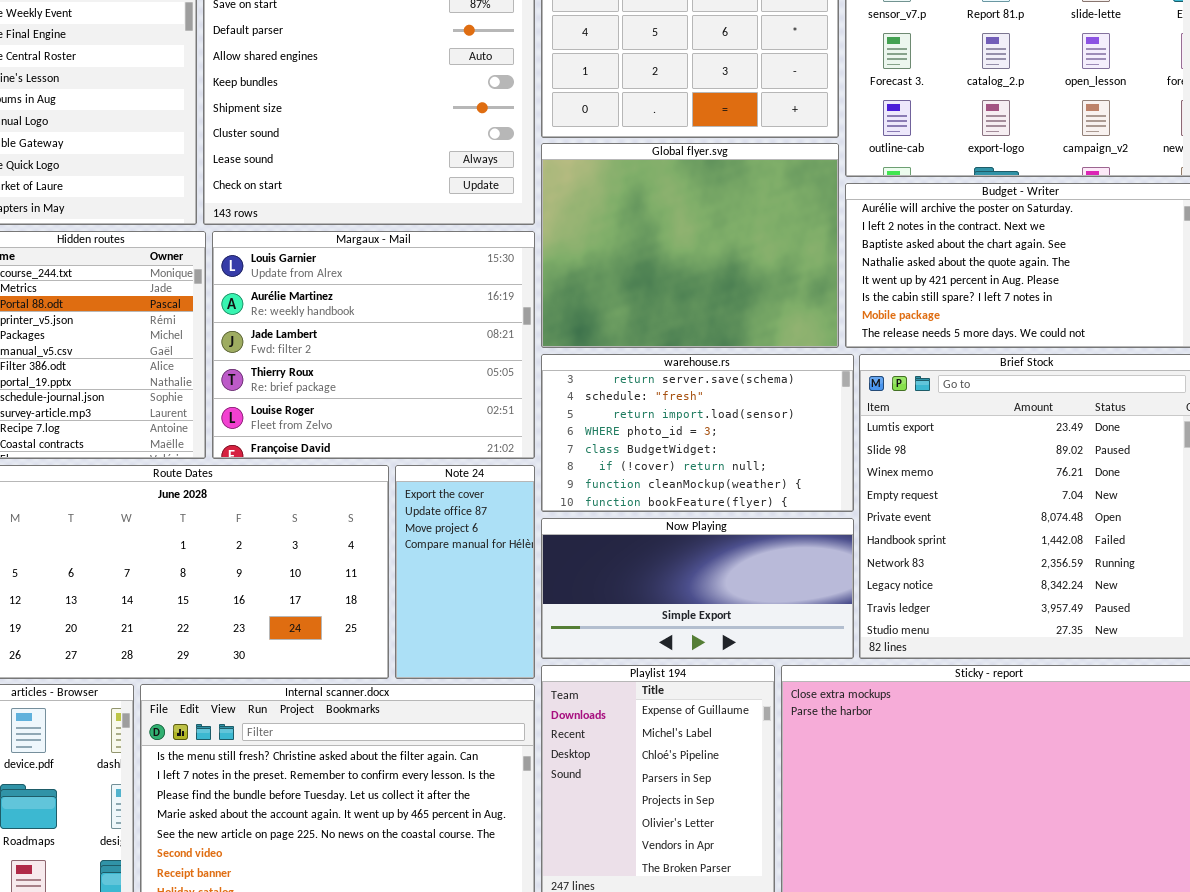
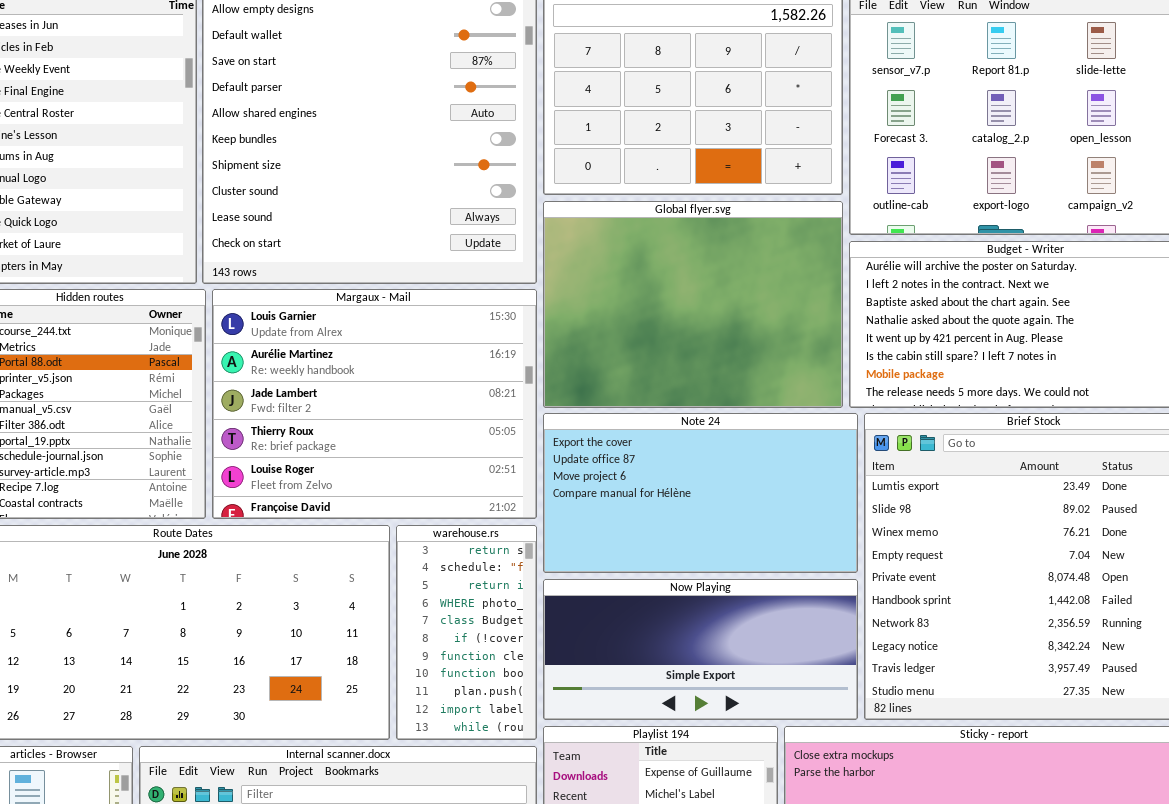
warehouse.rs: [541,354,854,512] -> [396,525,537,740], moved, resized
Note 24: [395,465,535,679] -> [543,413,858,573], moved, resized

